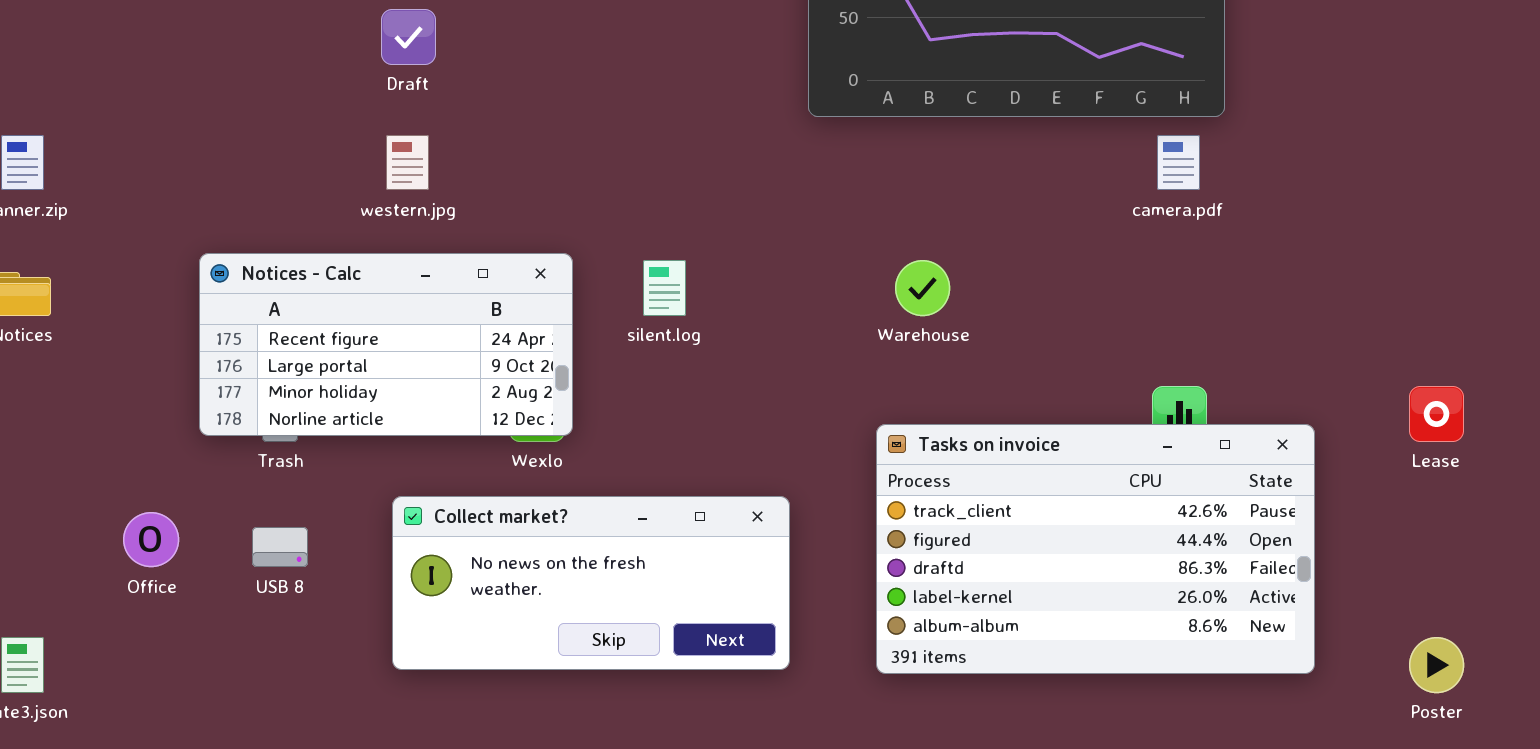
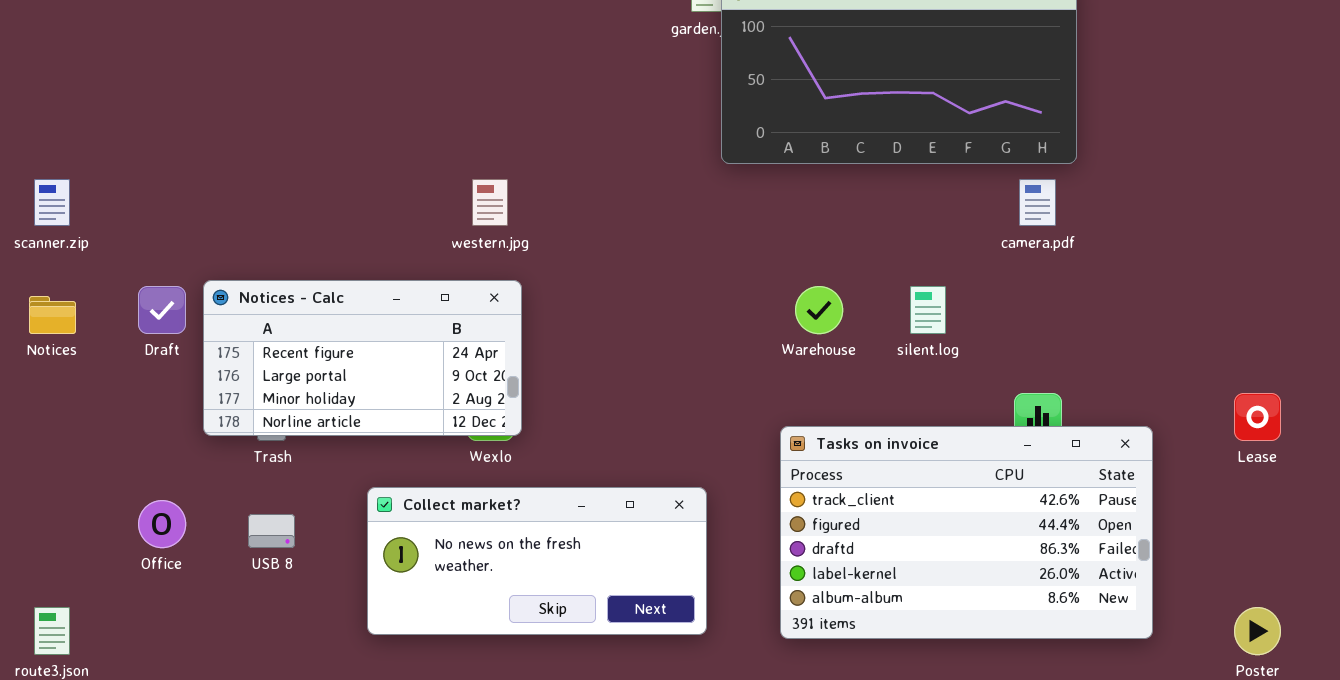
Draft: [381,9,436,65] -> [138,286,186,334], moved
western.jpg: [386,135,429,190] -> [472,179,508,226], moved
silent.log: [643,260,686,316] -> [910,286,946,334], moved

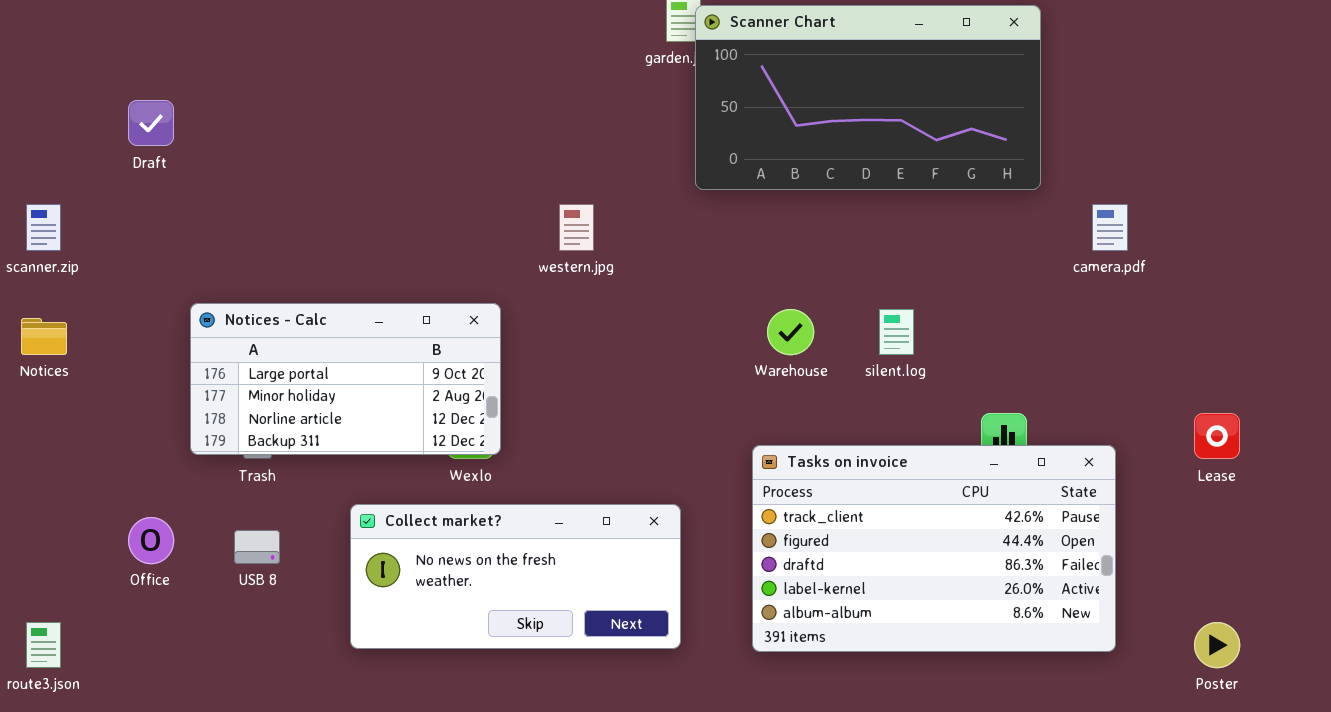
western.jpg: [472,179,508,226] -> [559,204,594,251], moved
camera.pdf: [1019,179,1056,226] -> [1092,204,1128,251], moved
Notices - Calc: [203,280,522,436] -> [190,303,501,455], scrolled down 1 row
Draft: [138,286,186,334] -> [128,100,174,146], moved

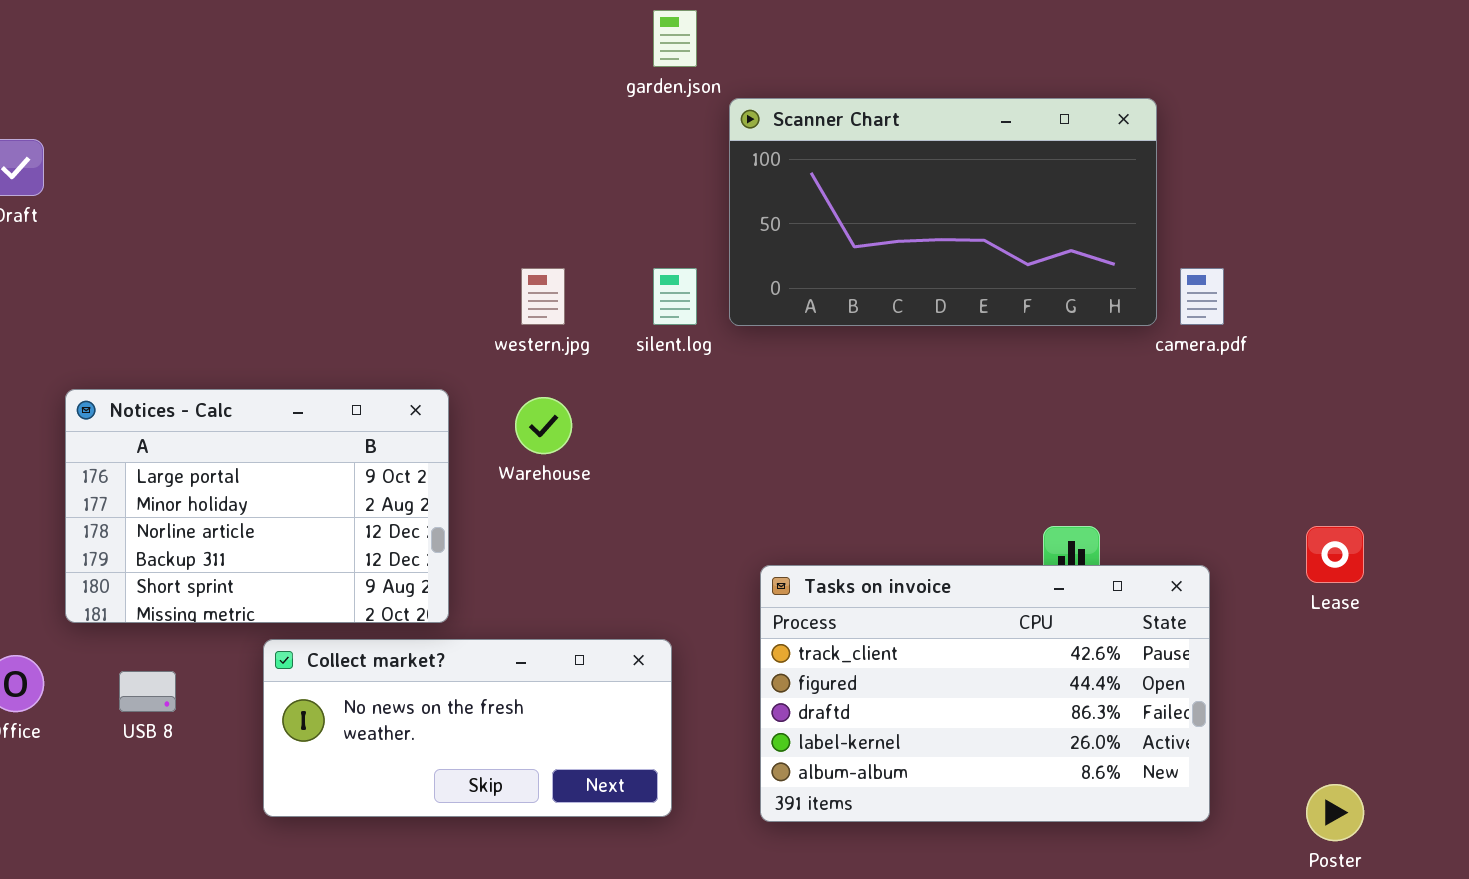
Scanner Chart: [695,5,1041,190] -> [729,98,1157,326], moved
Notices - Calc: [190,303,501,455] -> [65,389,449,623], resized
Warehouse: [767,309,814,355] -> [515,397,572,454], moved
silent.log: [879,309,914,355] -> [653,268,697,325], moved

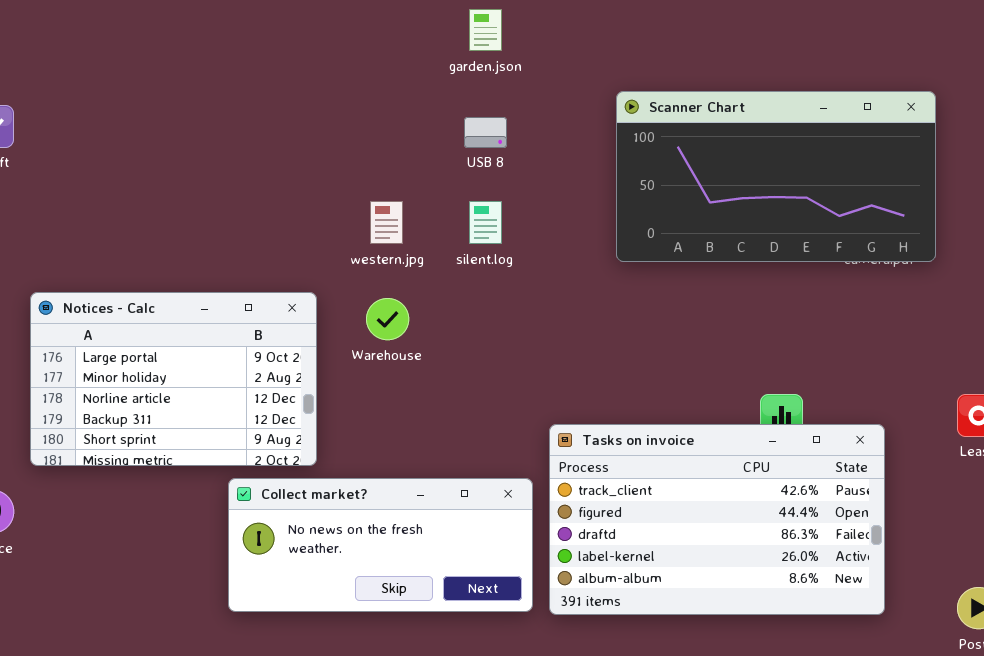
Scanner Chart: [729,98,1157,326] -> [616,91,936,262], moved
Collect market?: [263,639,672,817] -> [228,478,533,612], moved
USB 8: [119,671,176,712] -> [464,117,507,148], moved

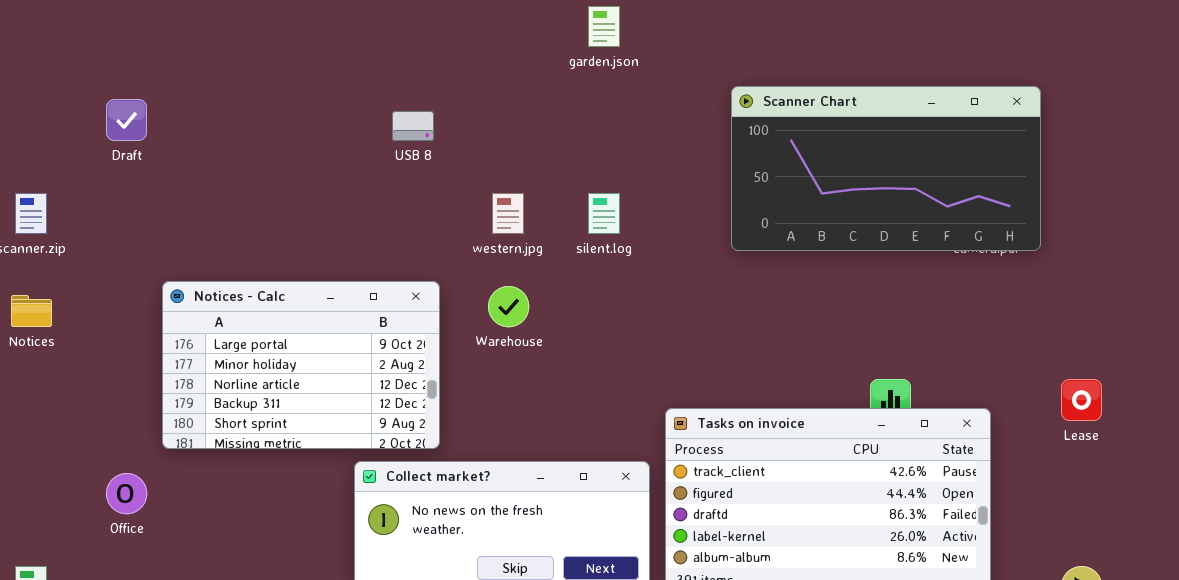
USB 8: [464,117,507,148] -> [392,111,434,141], moved

